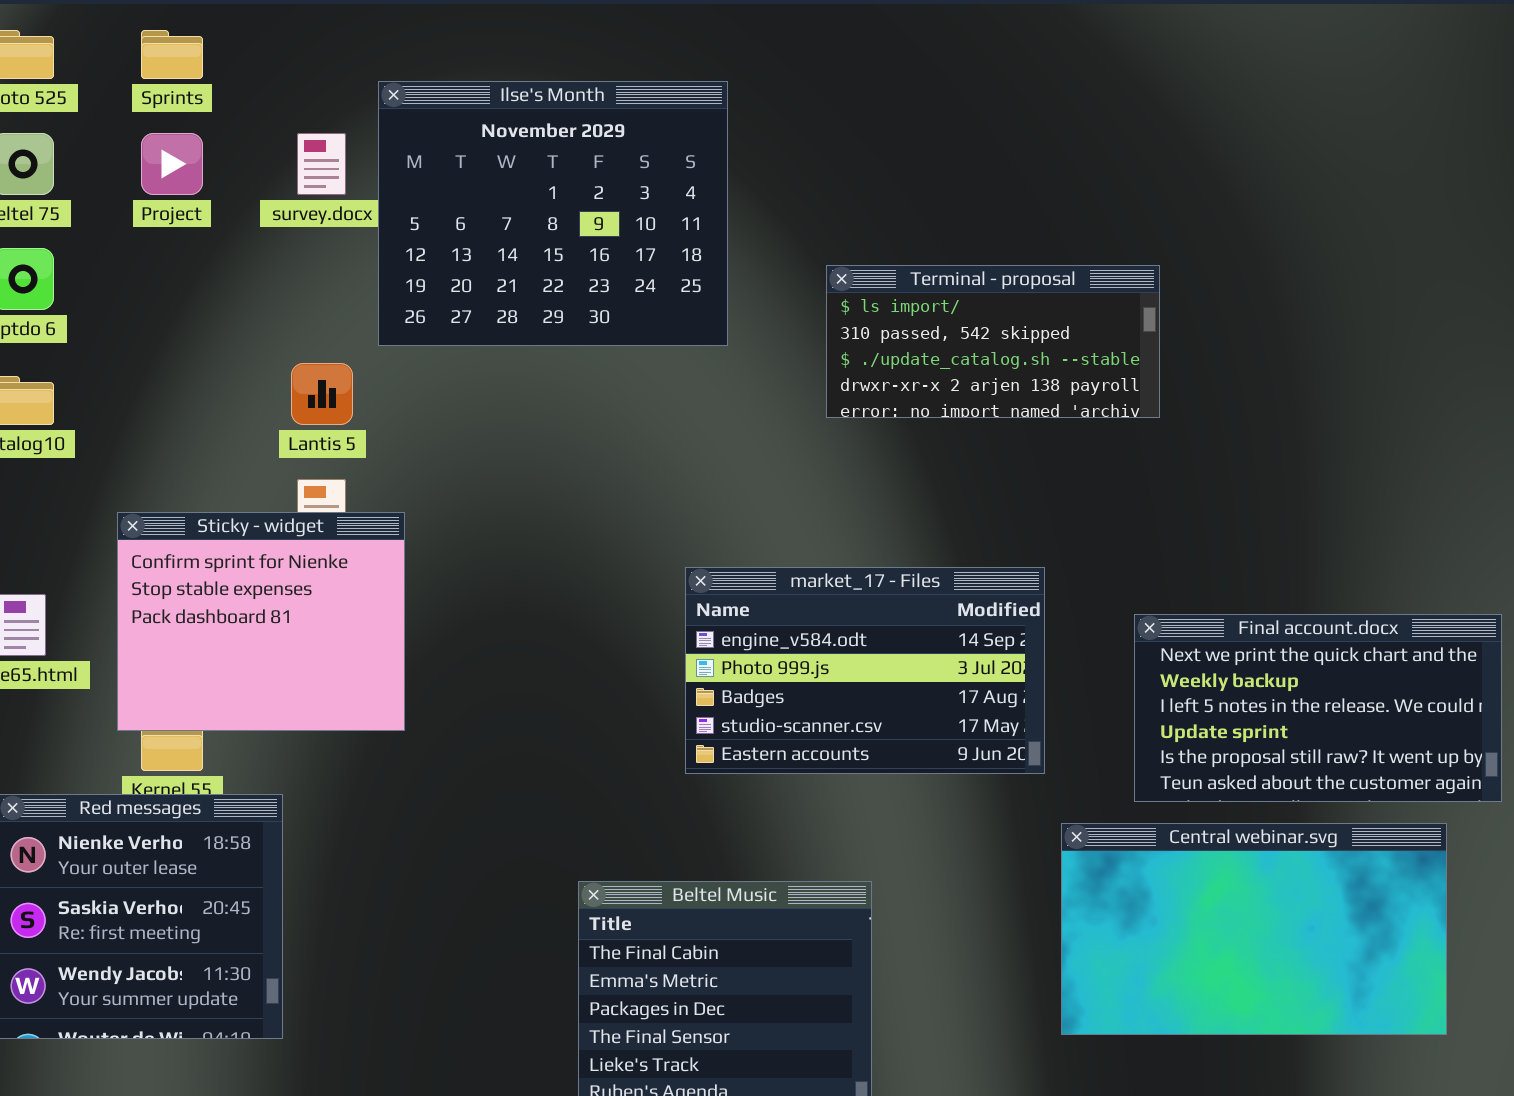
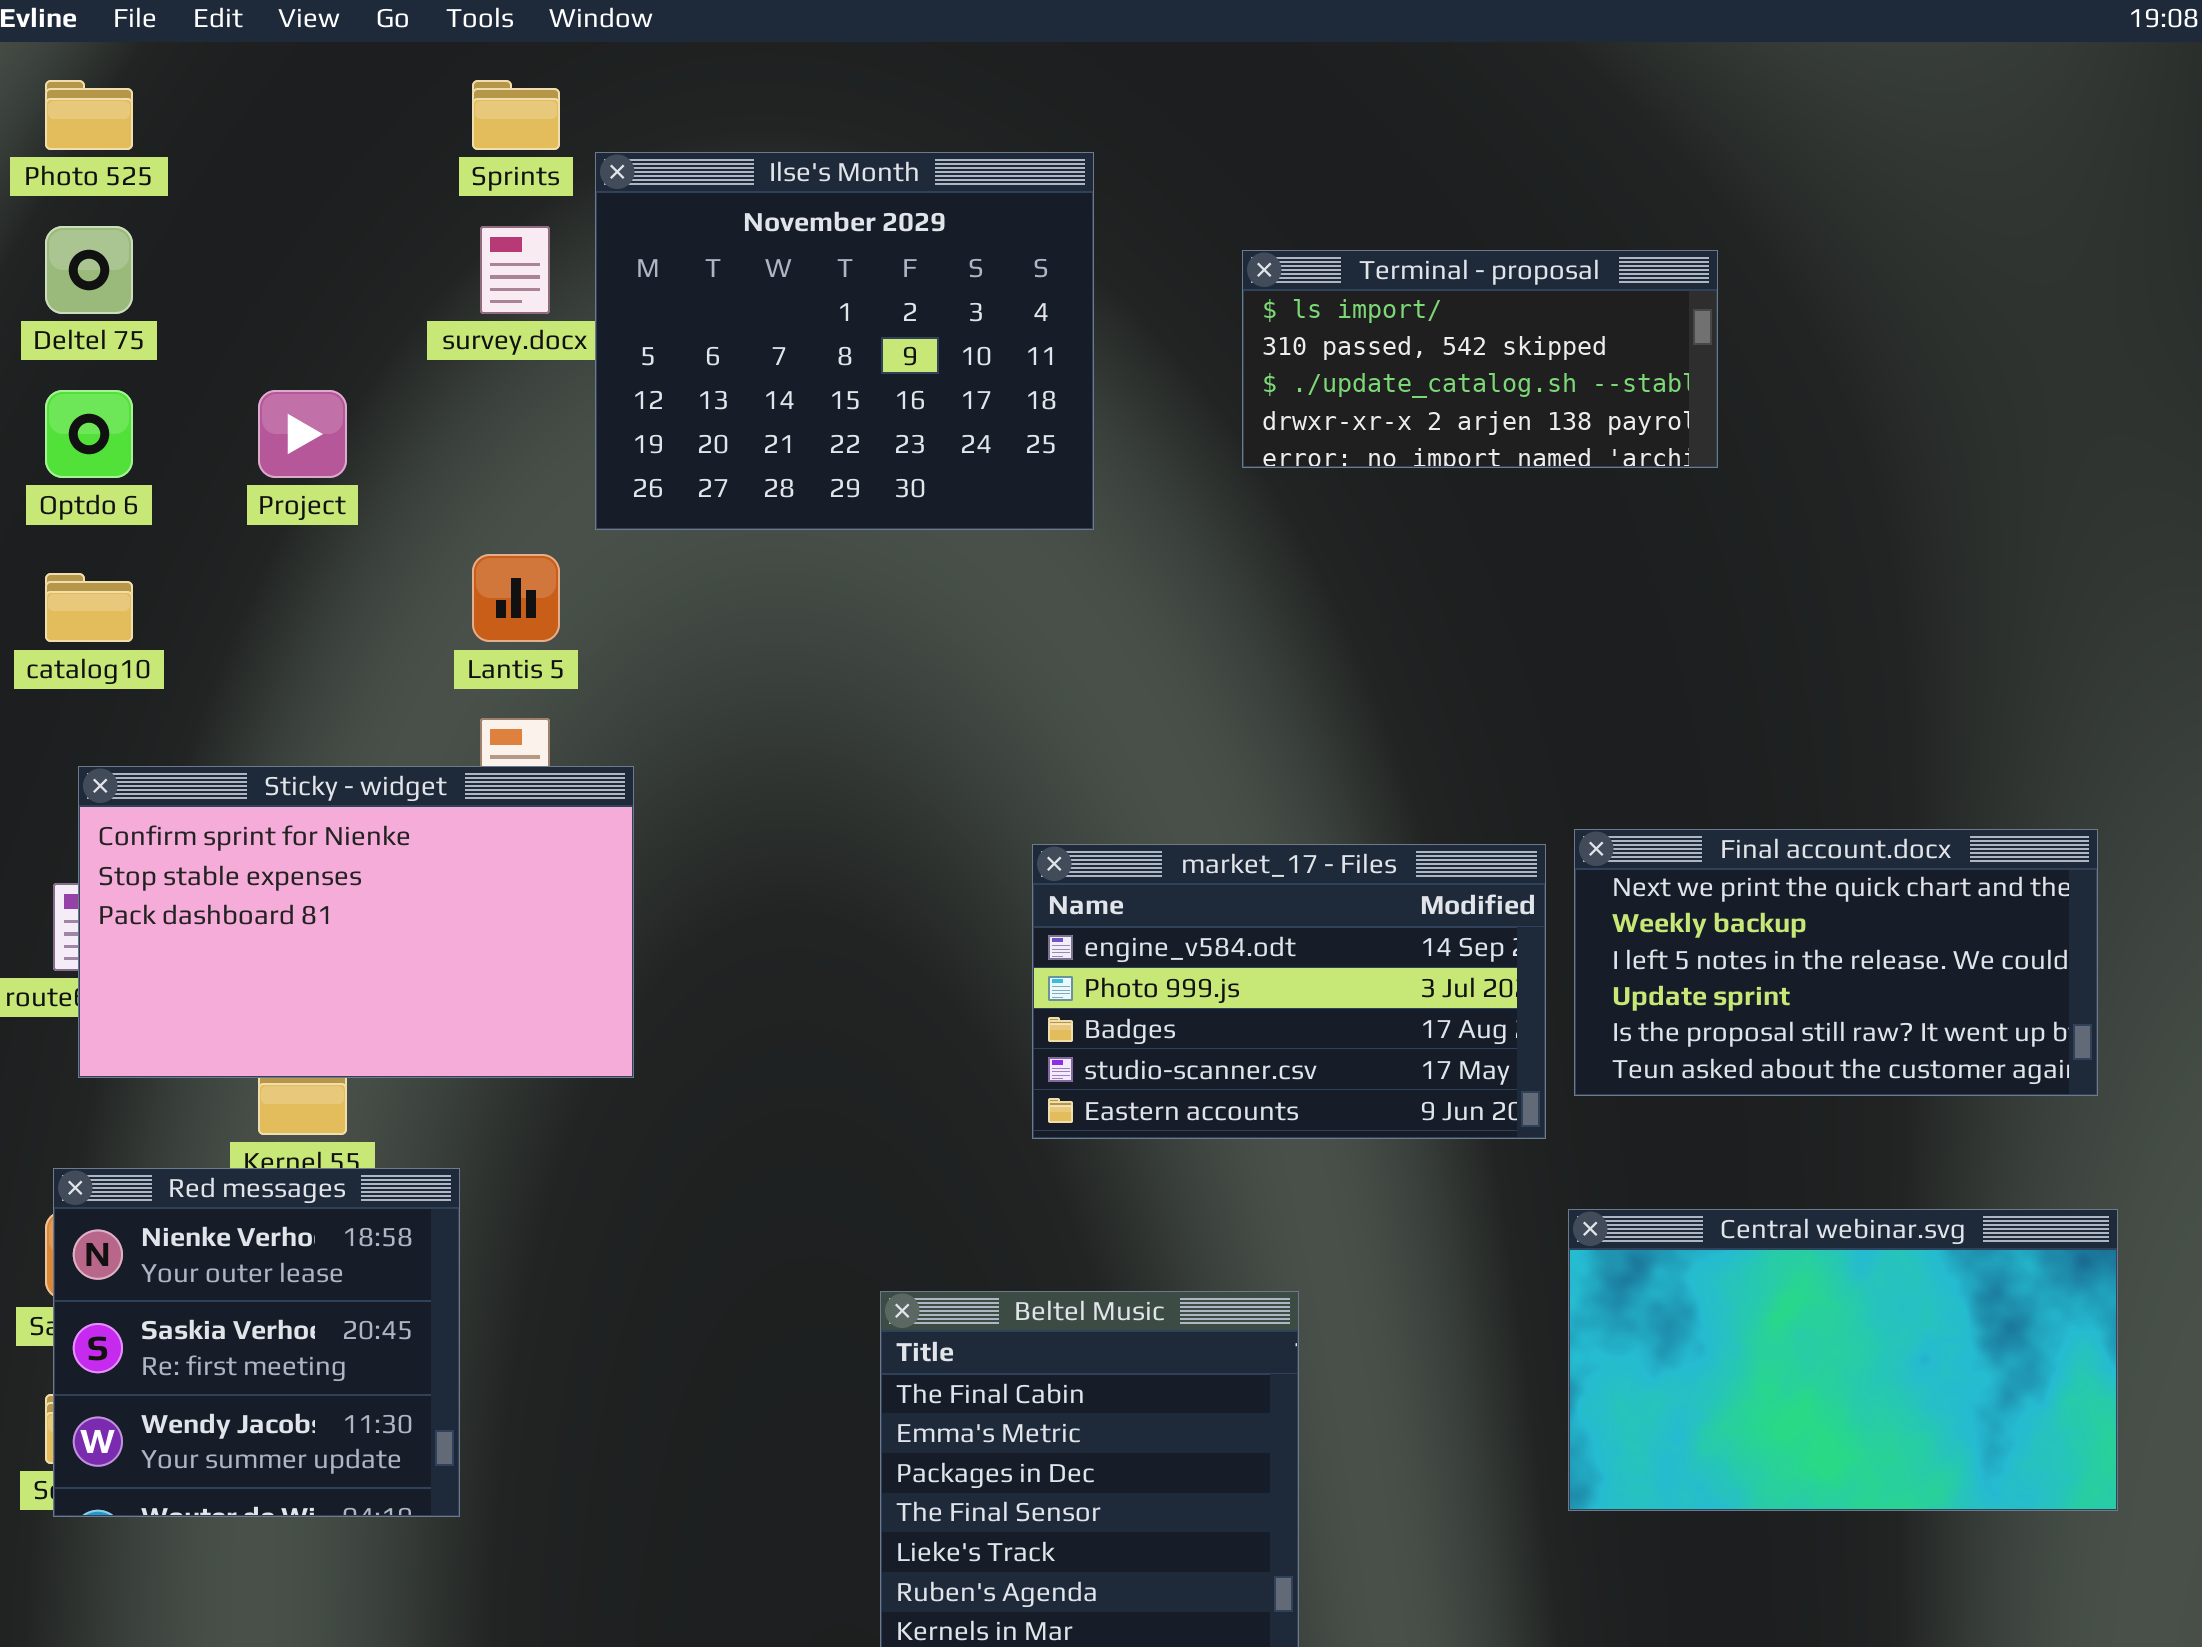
Sprints: [141,30,203,79] -> [472,80,560,150], moved
Project: [141,133,203,195] -> [258,390,347,478], moved
Terminal - proposal: [826,265,1160,418] -> [1242,250,1718,468], moved
Sticky - widget: [117,512,405,731] -> [78,766,634,1078], resized
Final account.docx: [1134,614,1502,802] -> [1574,829,2098,1096], moved

